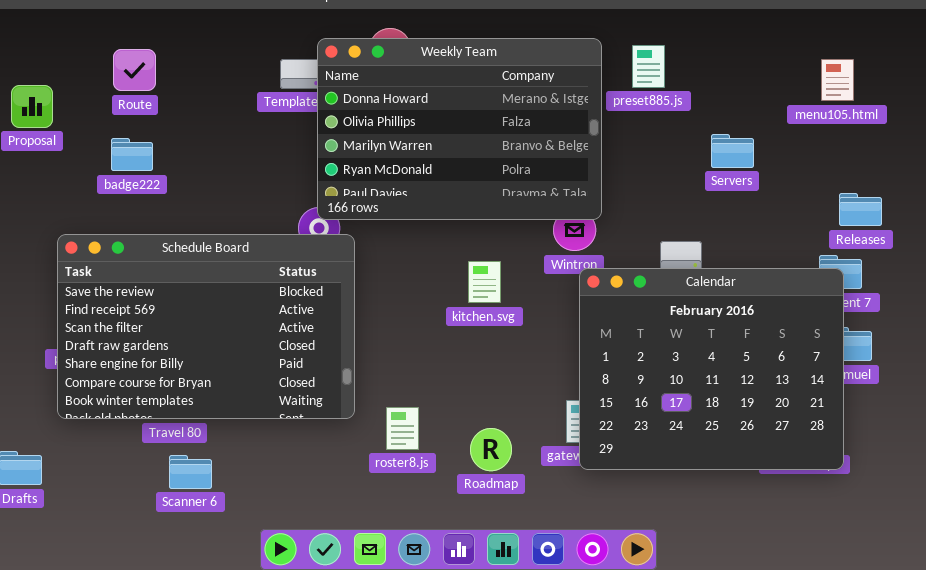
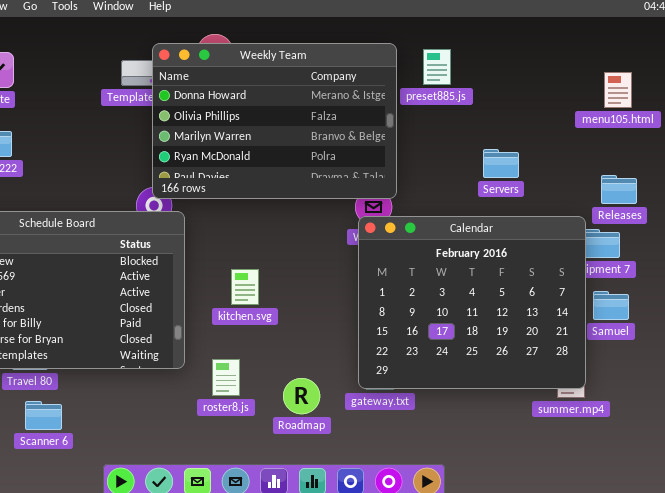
menu105.html: [821,59,854,101] -> [604,72,632,108], moved
Servers: [711,134,754,168] -> [483,149,519,178], moved
kitchen.svg: [468,261,501,303] -> [231,269,259,305], moved
Calendar: [579,268,844,470] -> [358,216,586,389], moved

